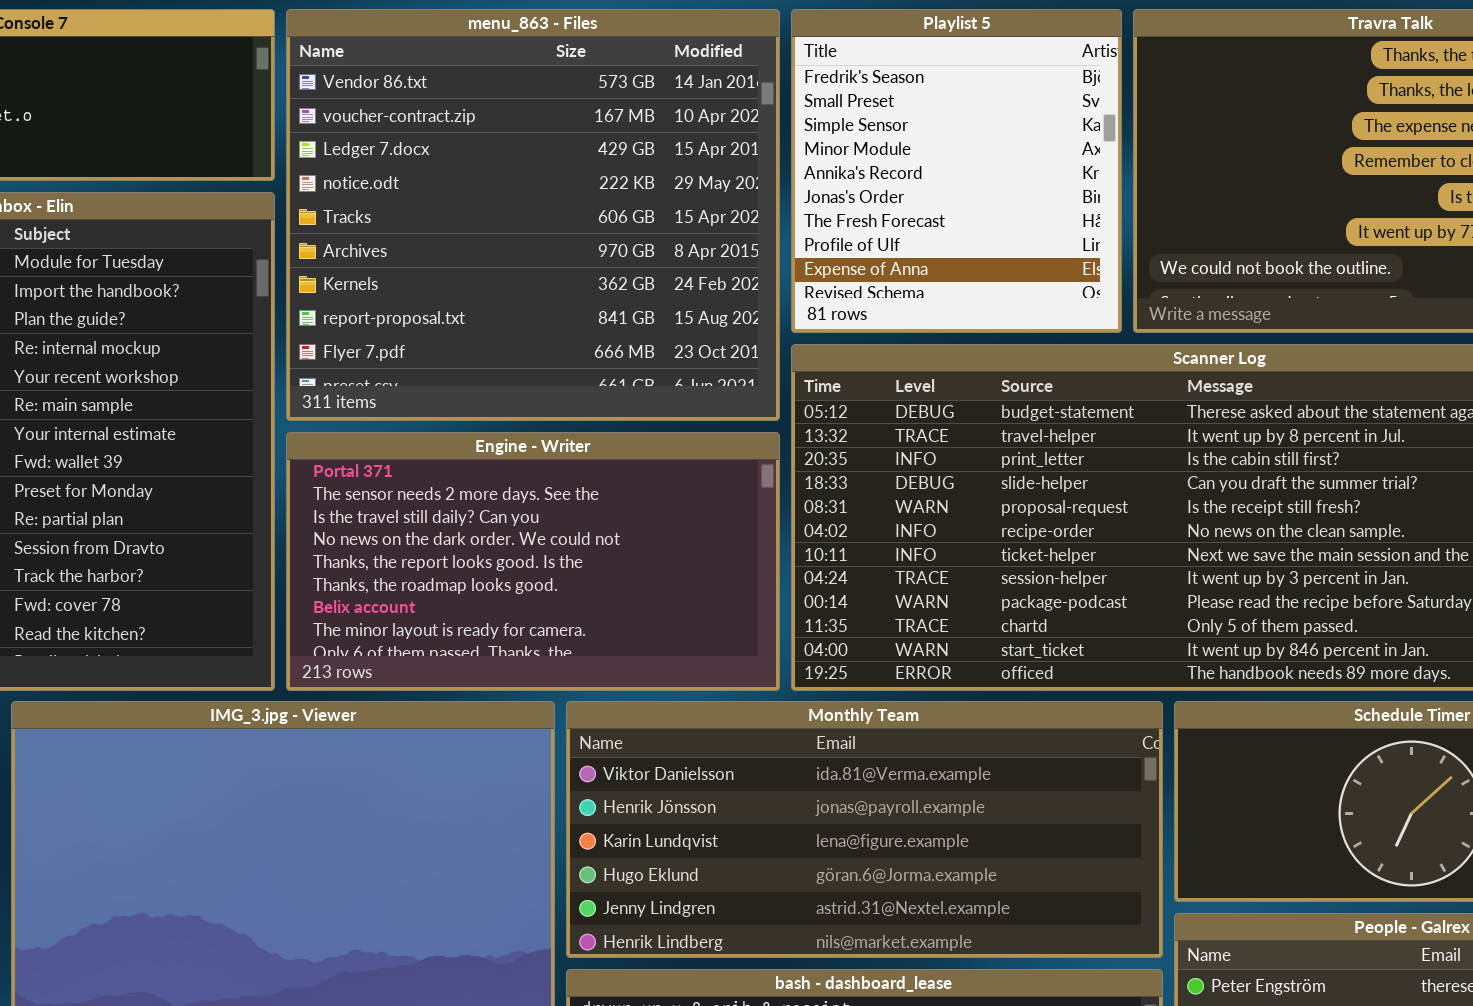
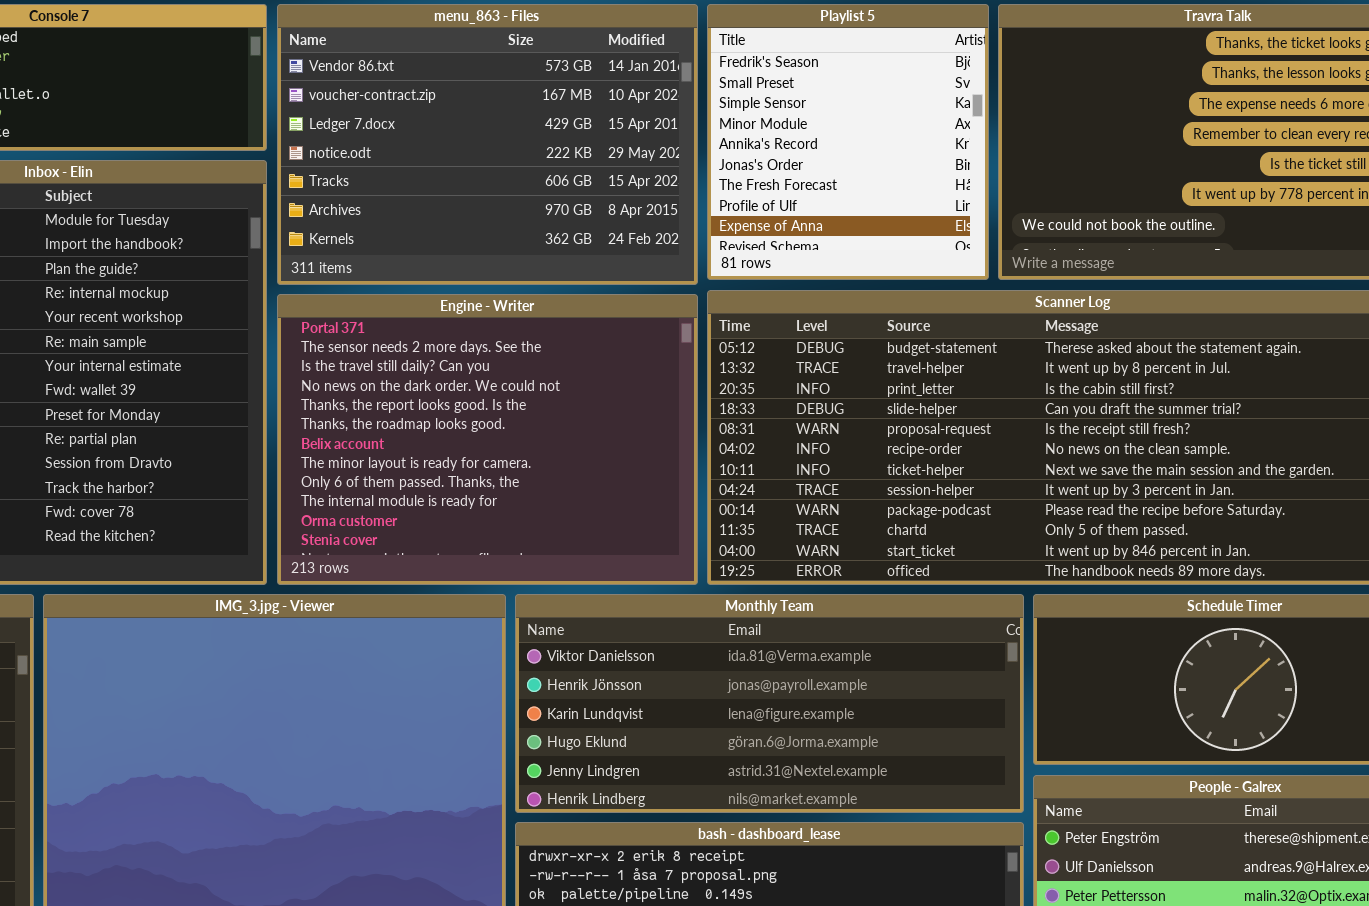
menu_863 - Files: [286,9,780,421] -> [277,4,698,285], resized
Engine - Writer: [286,432,780,691] -> [277,294,698,585], resized

